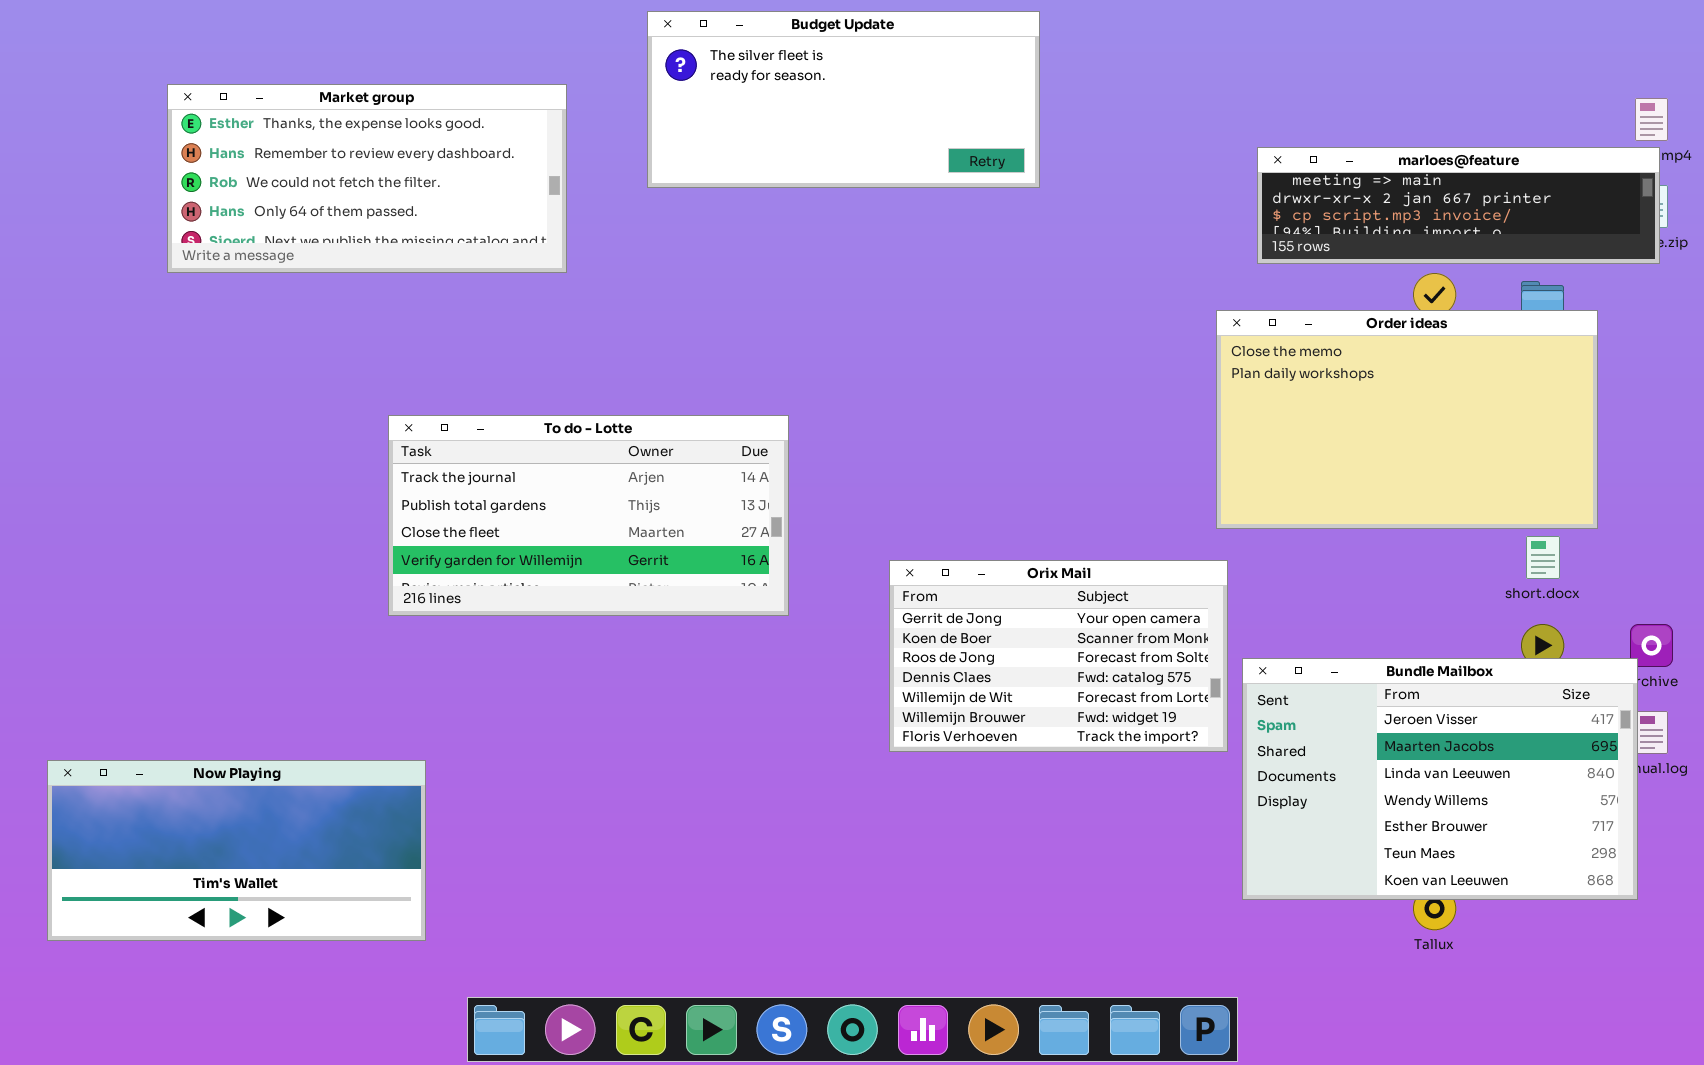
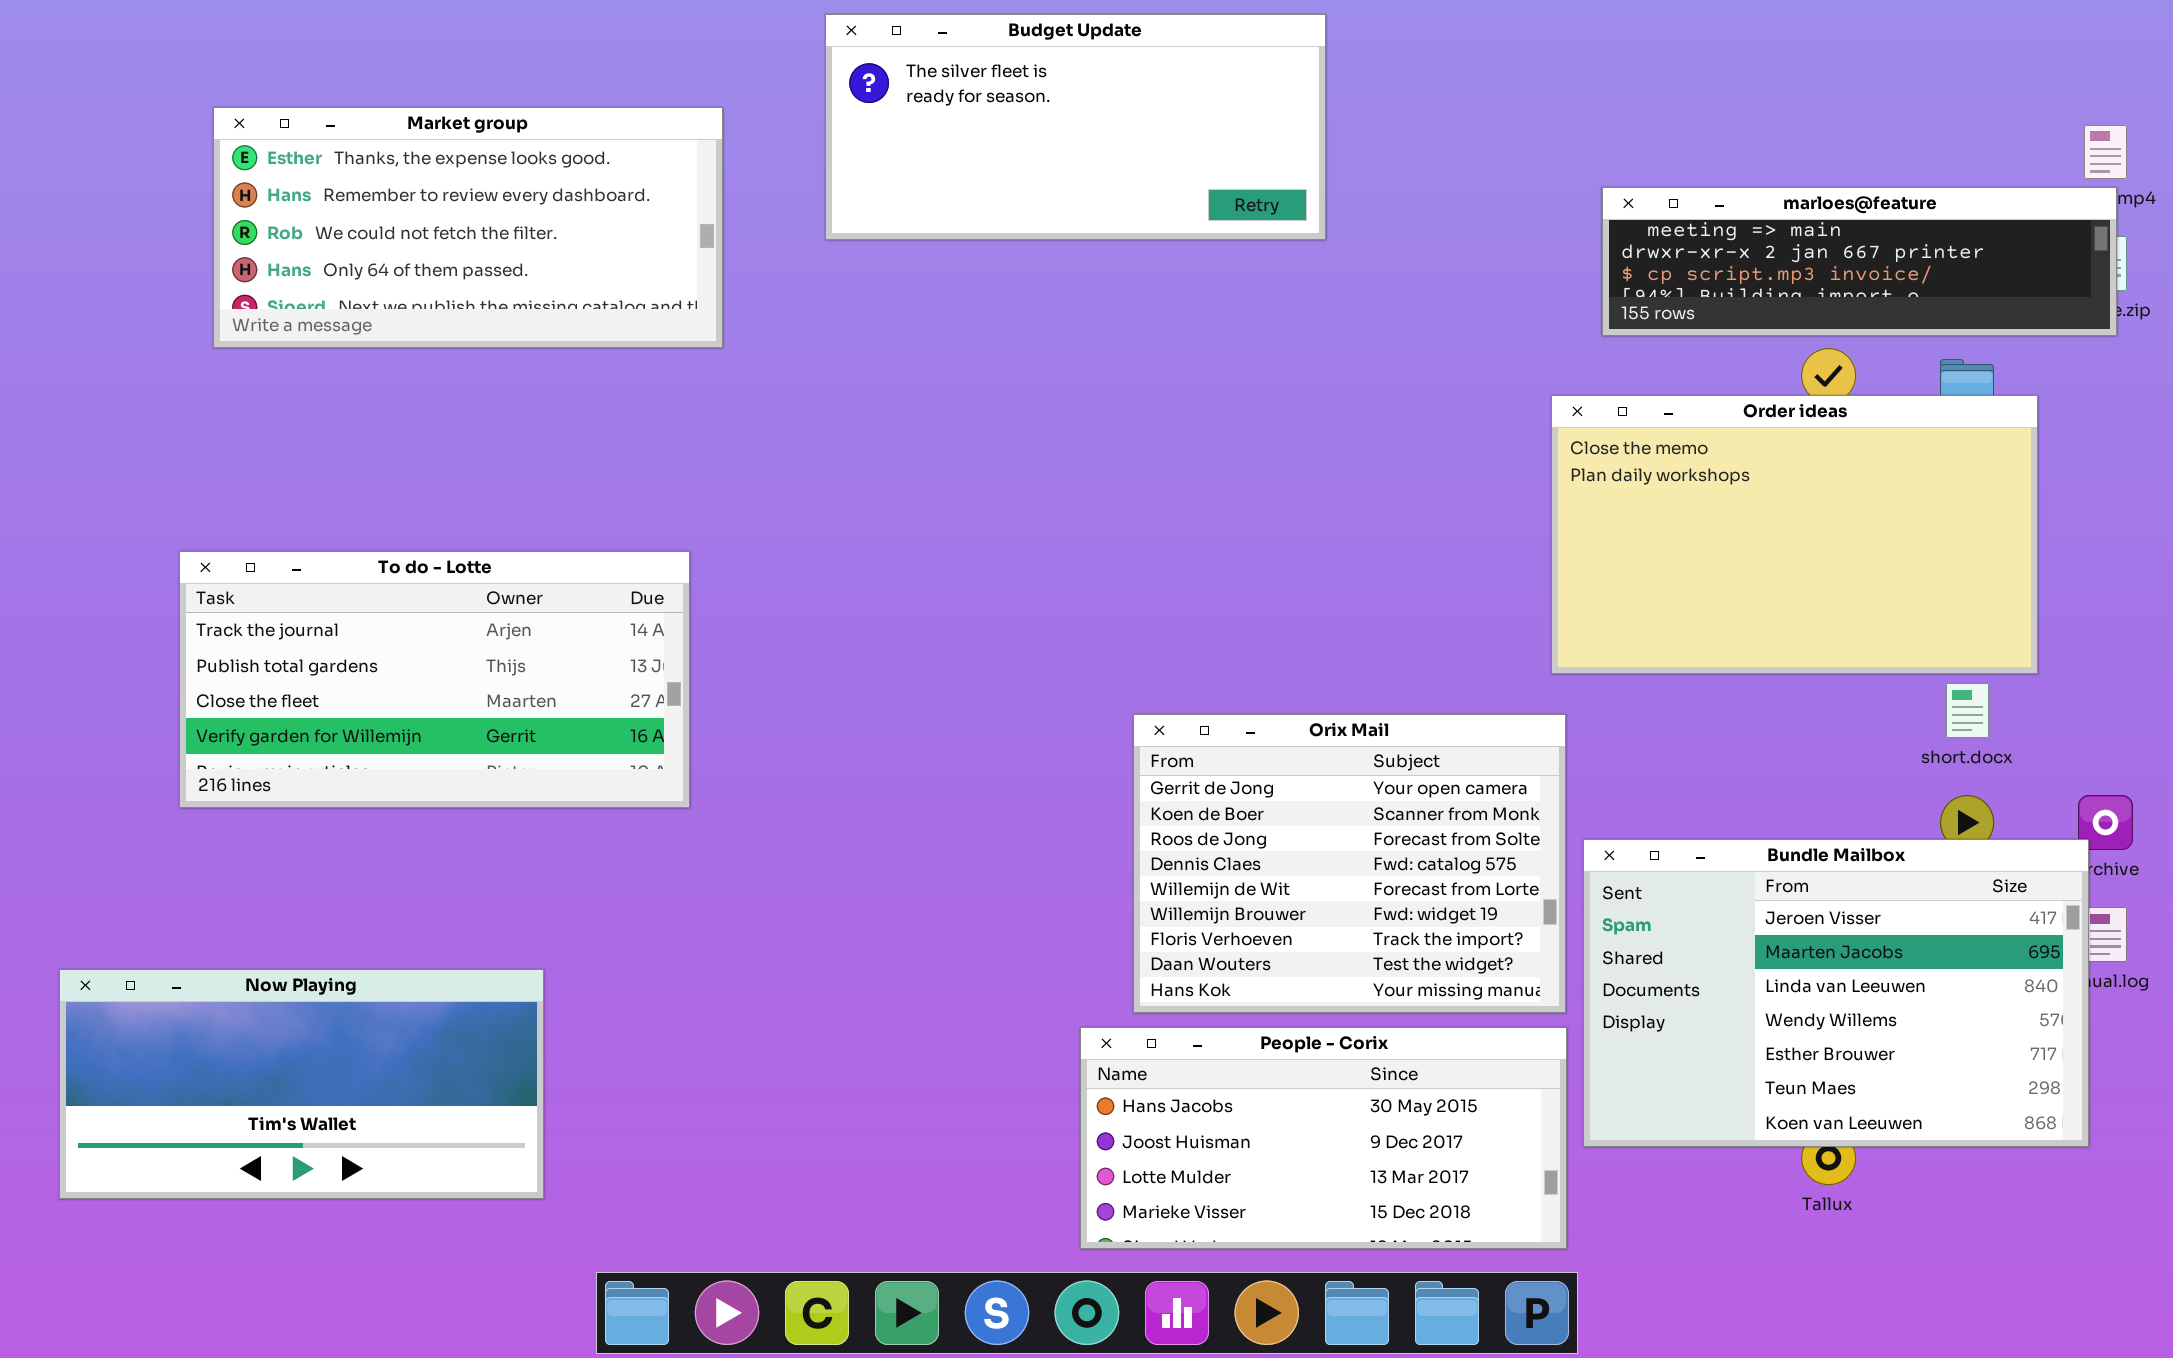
To do - Lotte: [388,415,789,616] -> [179,551,690,808], moved
Orix Mail: [889,560,1228,752] -> [1133,714,1566,1013], resized
People - Corix: none -> [1080,1027,1567,1249], opened

